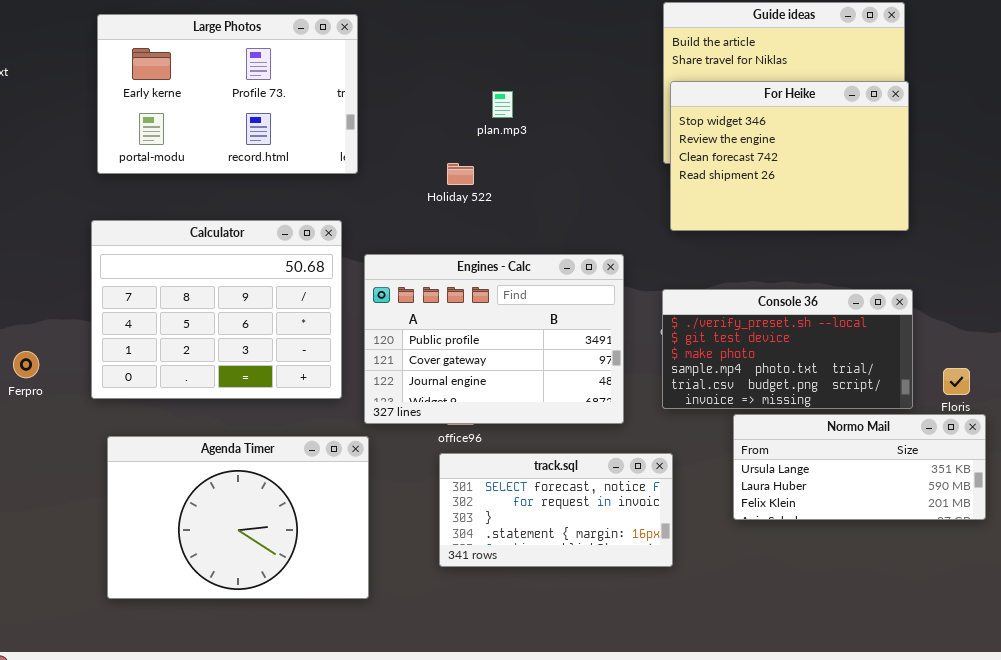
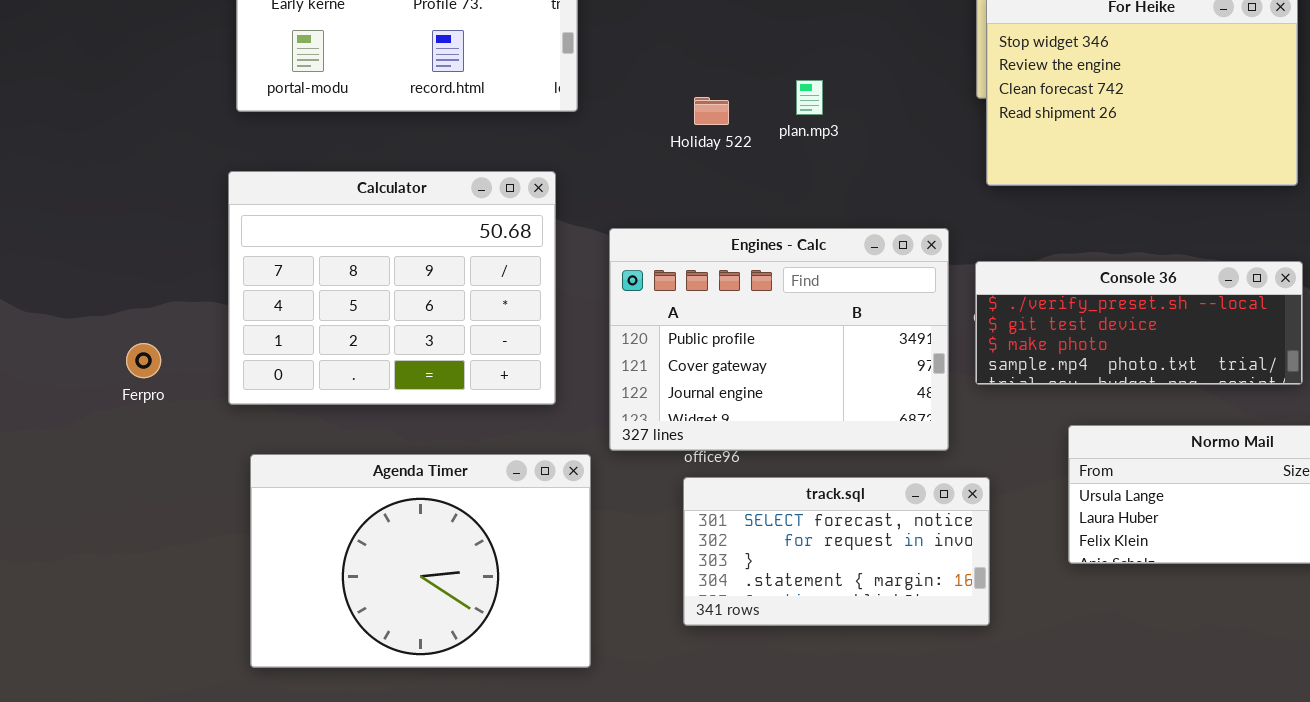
plan.mp3: [492,91,513,118] -> [796,80,823,115], moved
Engines - Calc: [364,254,624,424] -> [609,228,949,451], moved
Console 36: [662,289,913,409] -> [975,261,1303,385], resized

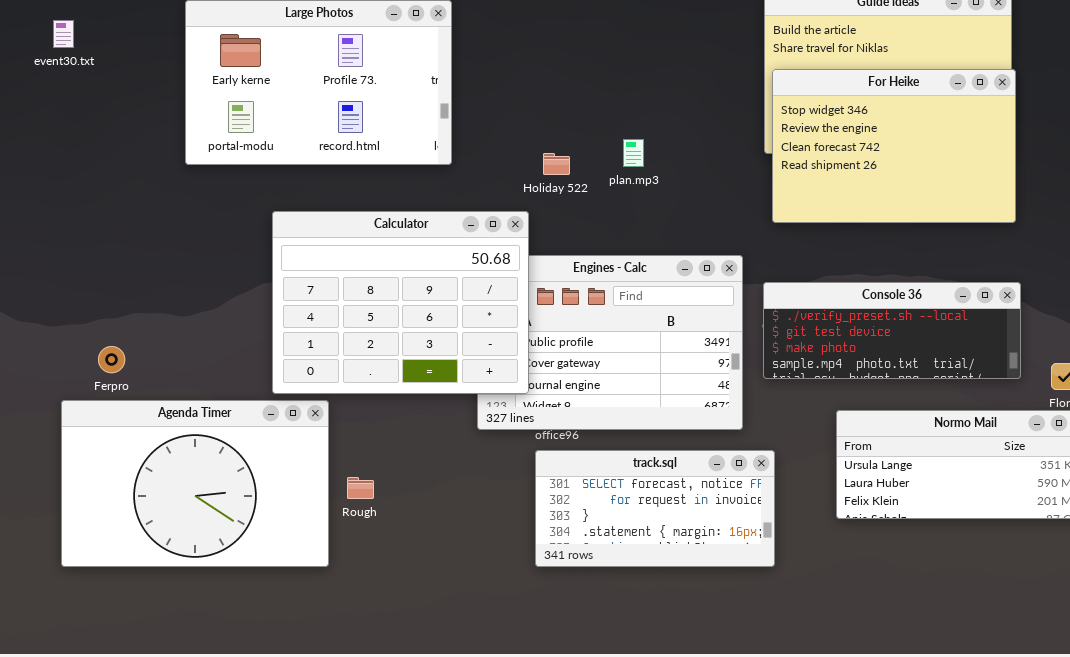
Calculator: [228,171,556,405] -> [272,211,529,394], moved
Agenda Timer: [250,454,591,668] -> [61,400,329,567], moved

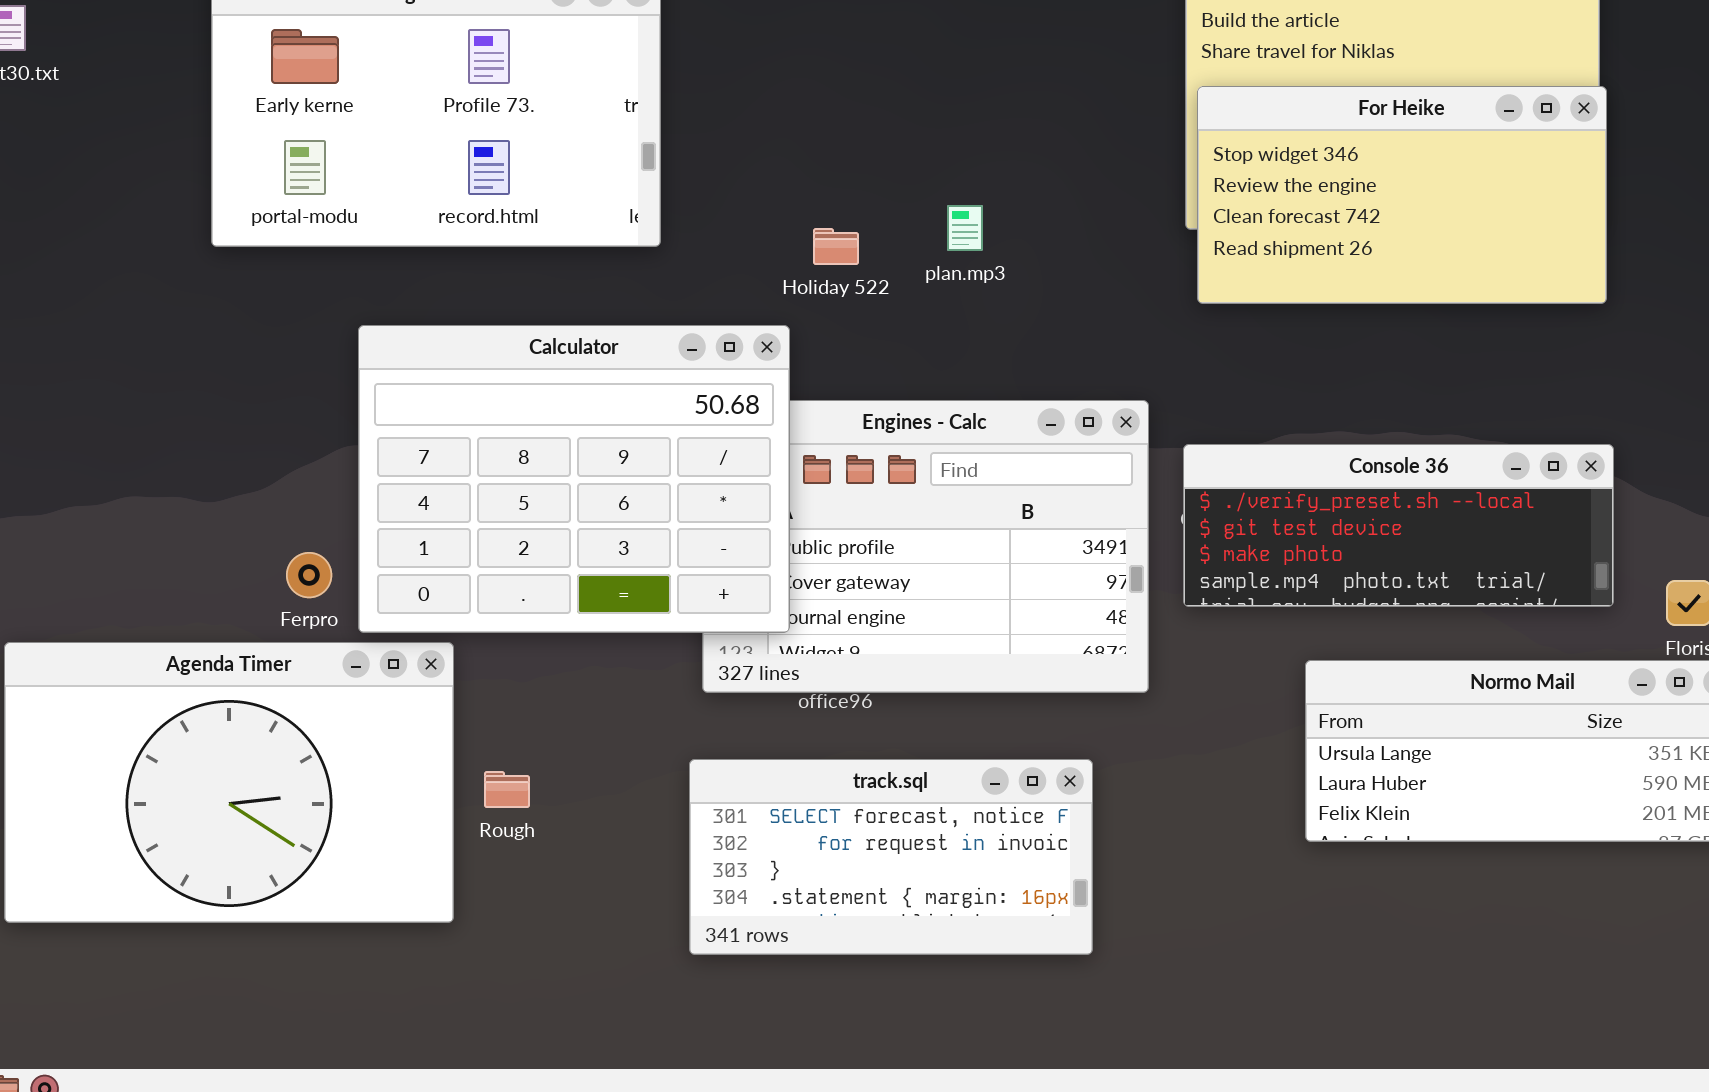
For Heike: [772,69,1016,223] -> [1197,86,1607,304], resized
Ferpro: [98,346,125,373] -> [286,552,332,598], moved
track.sql: [535,450,775,567] -> [689,759,1093,955], moved

